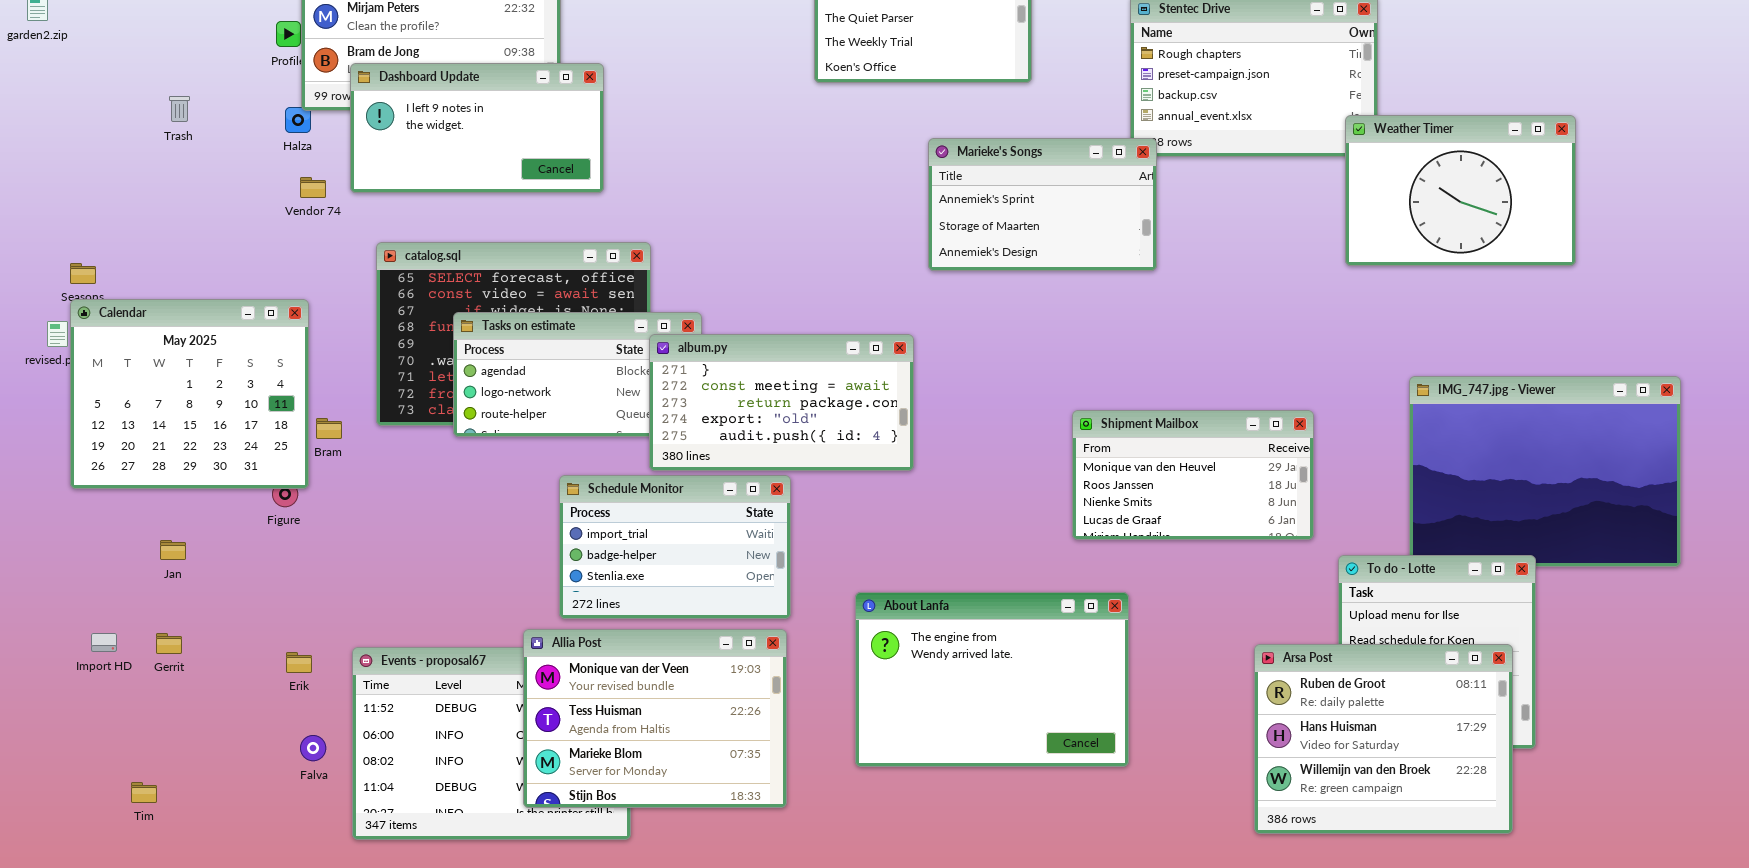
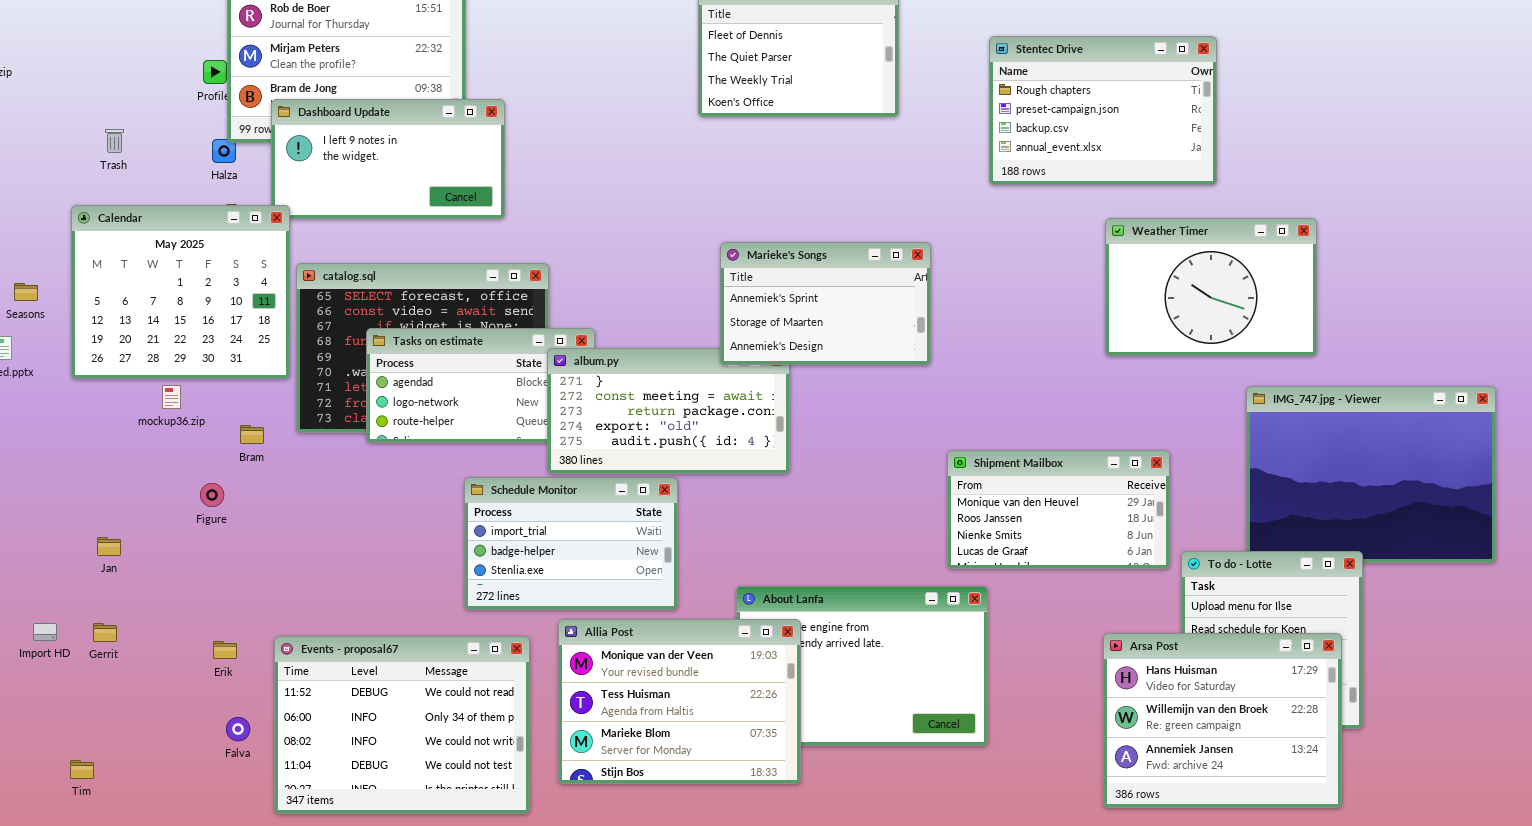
Weather Timer: [1345,115,1576,266] -> [1105,218,1317,356], moved
Marieke's Songs: [928,138,1157,271] -> [720,242,931,365], moved
Calendar: [70,299,309,489] -> [71,205,290,379], moved
Shipment Mailbox: [1072,410,1314,540] -> [947,450,1170,569], moved
Allia Post: [523,629,787,808] -> [558,619,801,784], moved
Arsa Post: [1254,644,1513,834] -> [1103,633,1342,808], scrolled down 1 row

